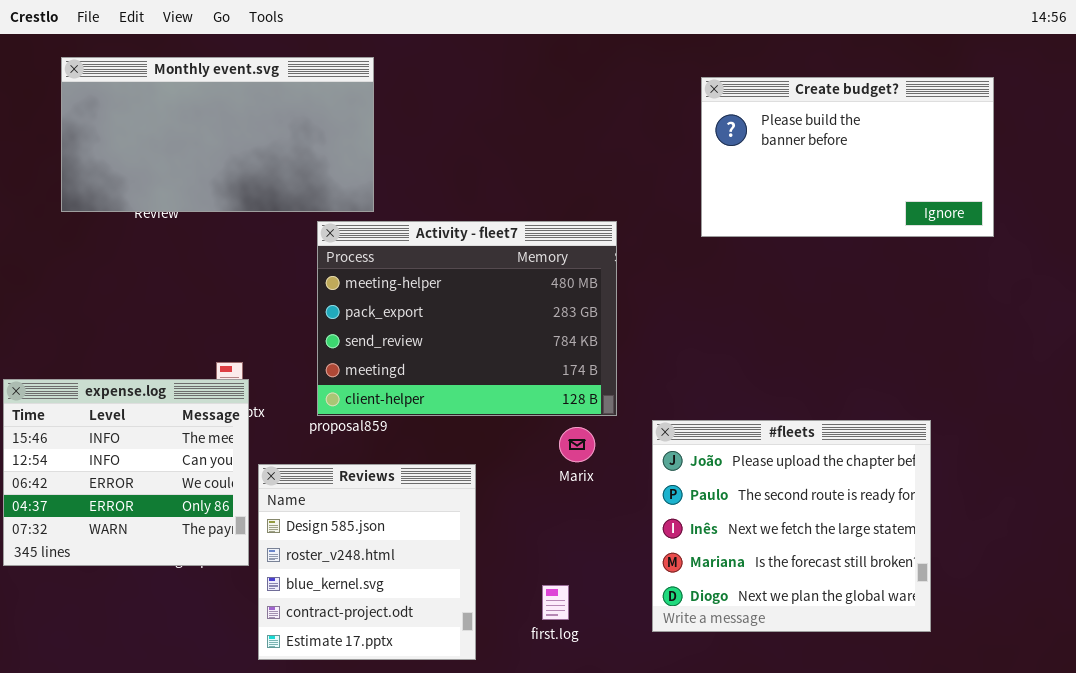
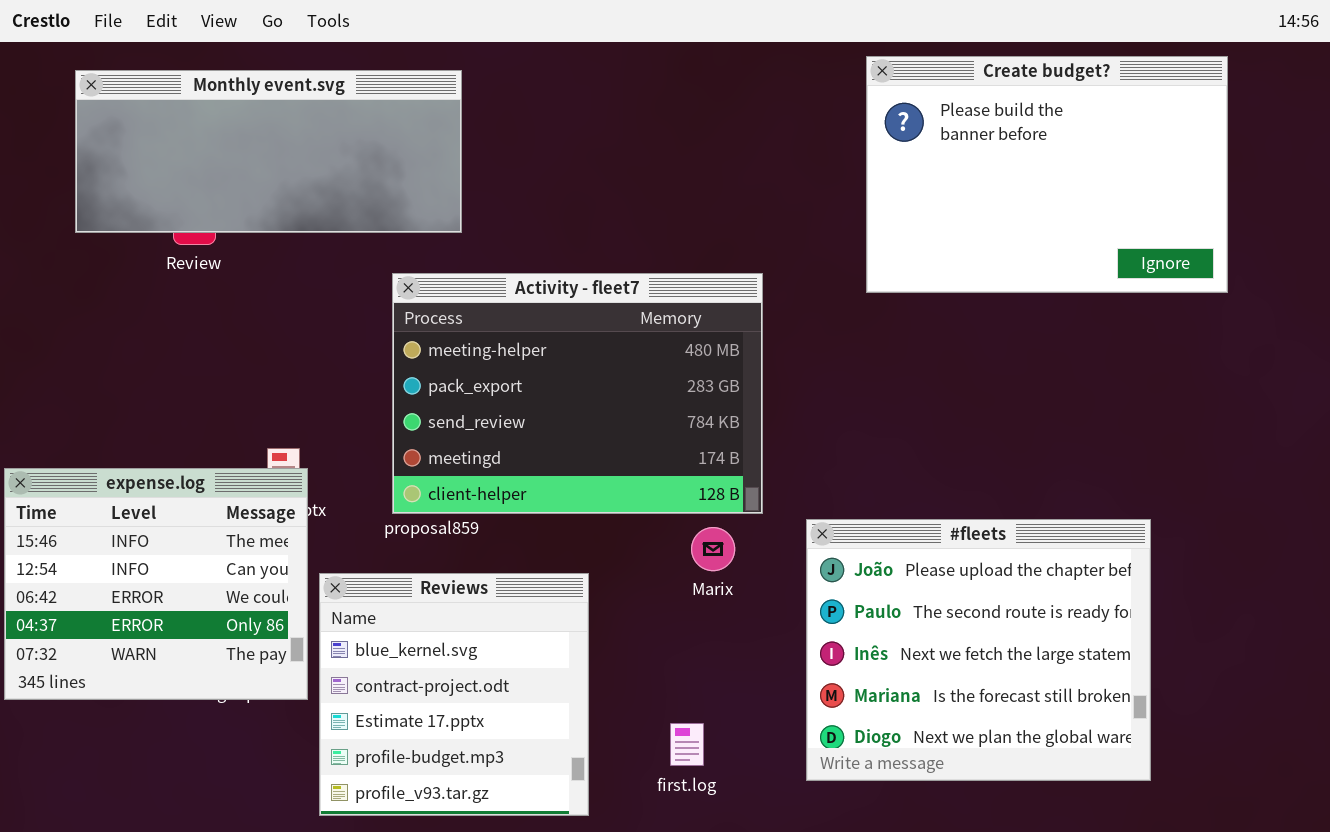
Monthly event.svg: [61,57,374,212] -> [75,70,462,233], resized
Create budget?: [701,77,994,237] -> [866,56,1228,293], resized
Reviews: [258,464,476,660] -> [319,573,589,816], scrolled down 2 rows

